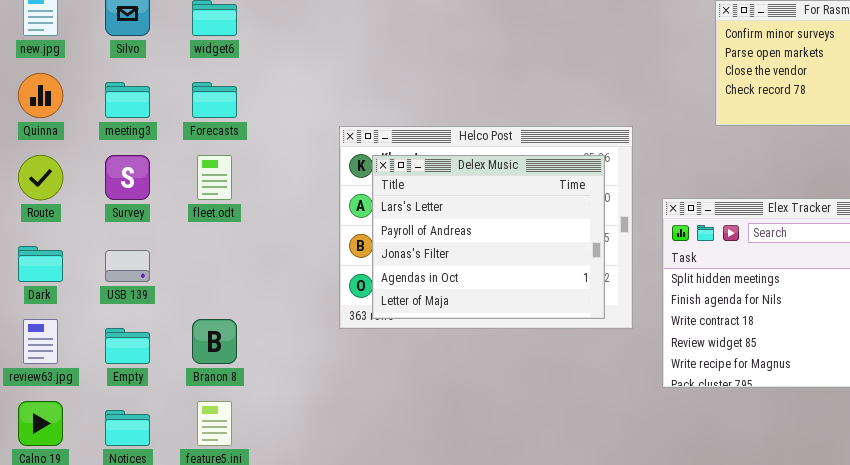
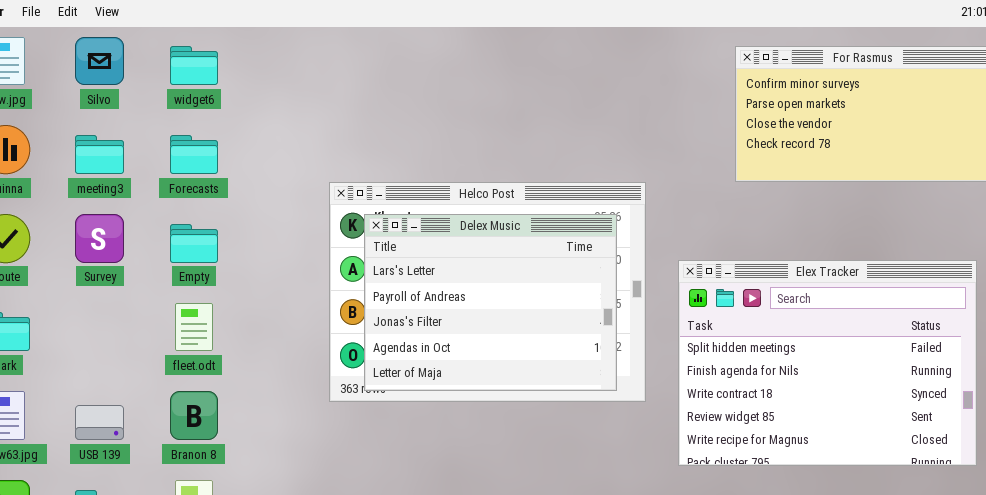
fleet.odt: [197,155,232,200] -> [175,303,213,351], moved
USB 139: [105,250,150,282] -> [75,405,124,440], moved
Empty: [105,328,150,364] -> [170,224,218,263], moved

